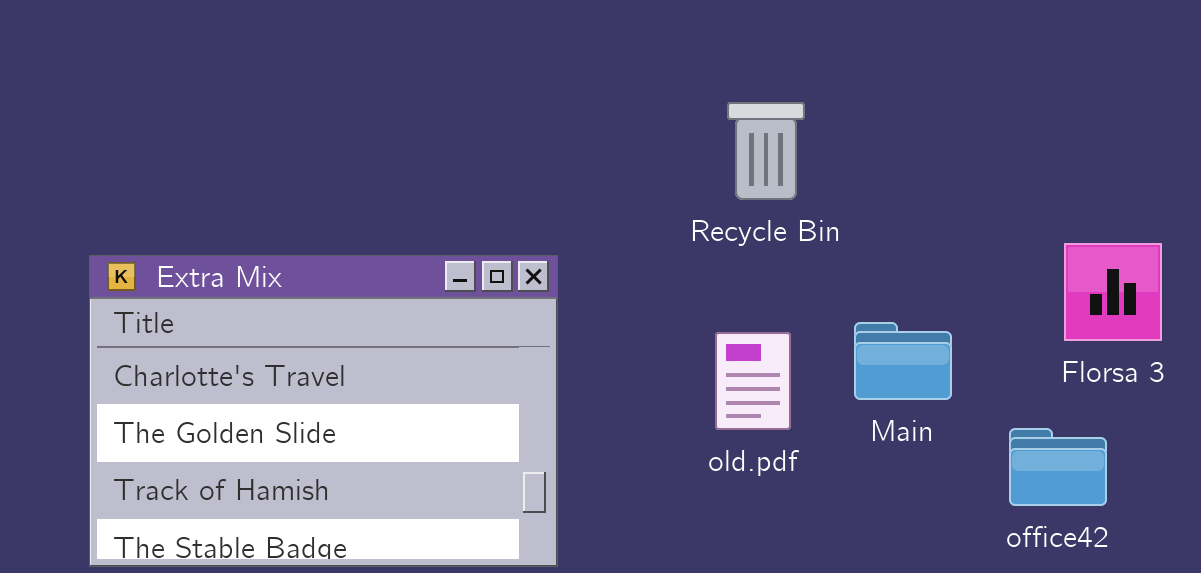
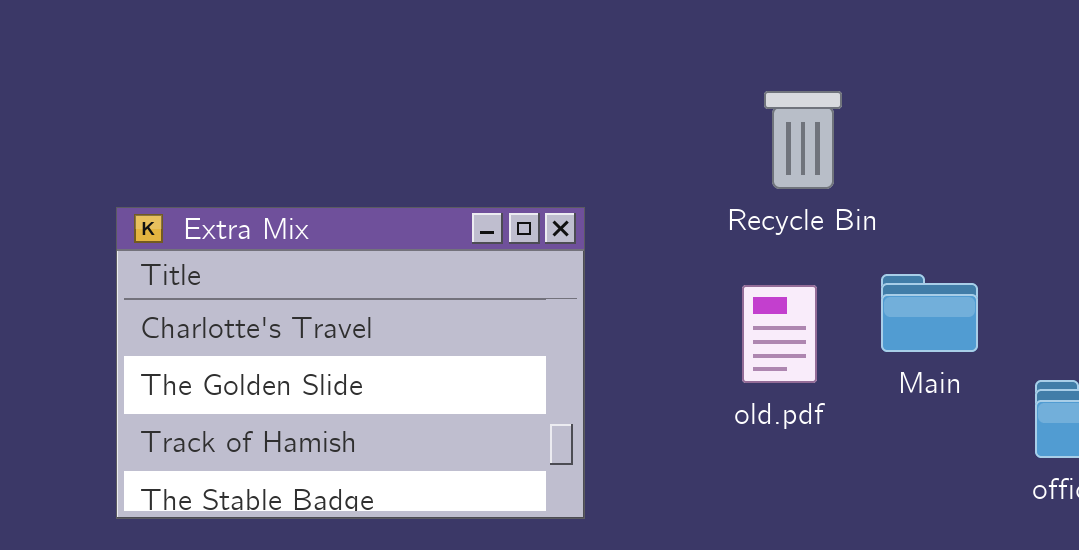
Recycle Bin: [727,102,805,200] -> [764,91,842,189], moved

